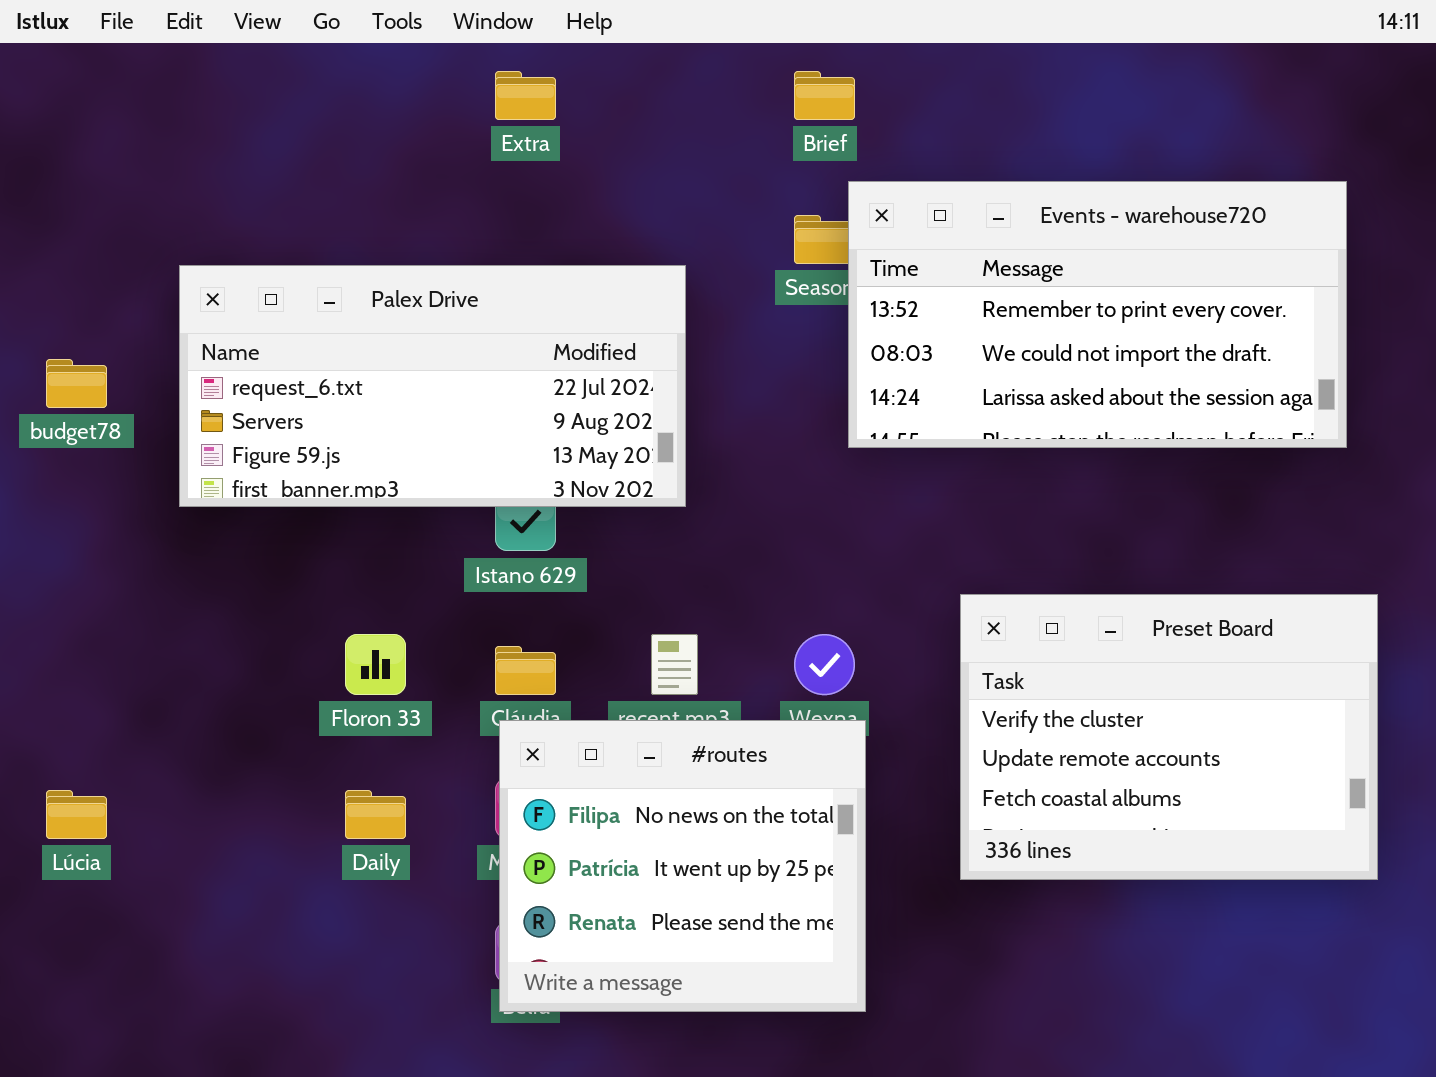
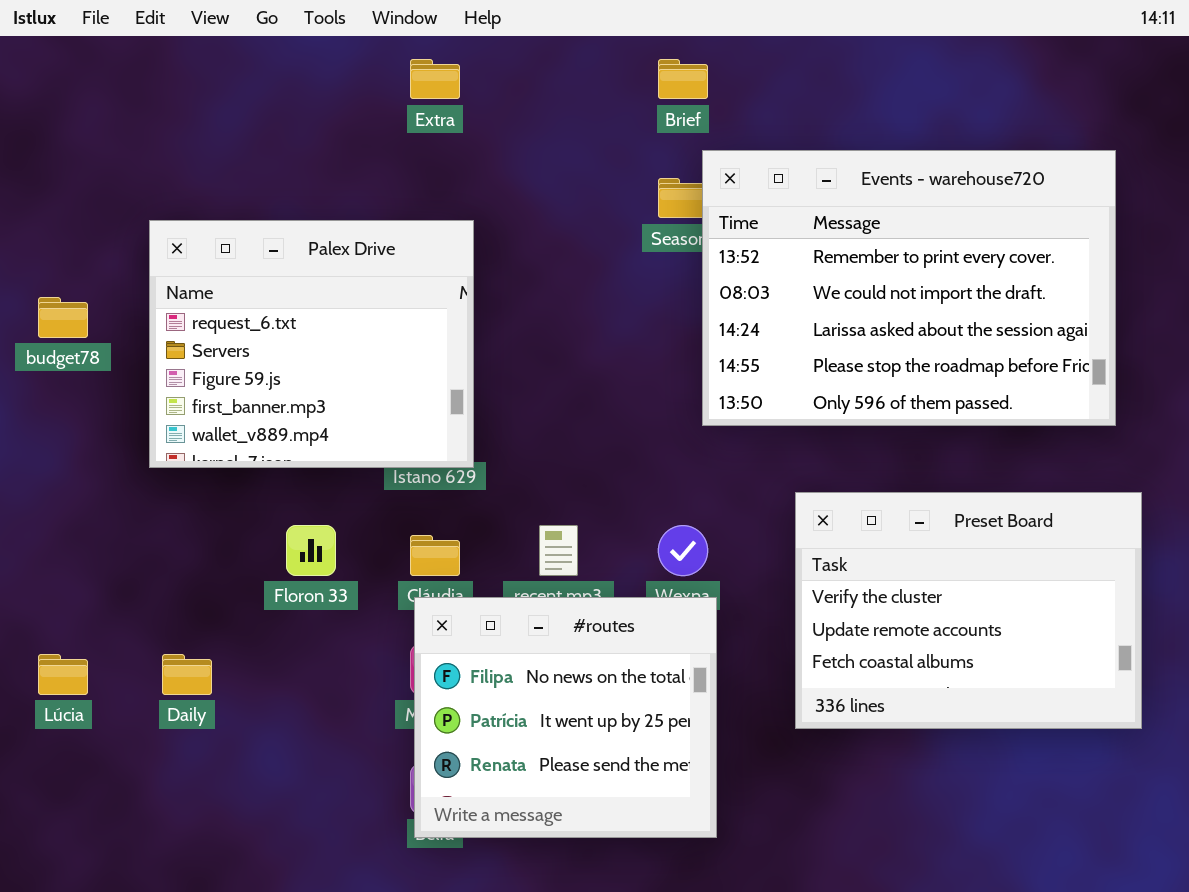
Events - warehouse720: [848,181,1347,448] -> [702,150,1116,426], resized
Palex Drive: [179,265,686,507] -> [149,220,474,468], resized
Daily: [345,790,406,839] -> [162,654,212,695], moved

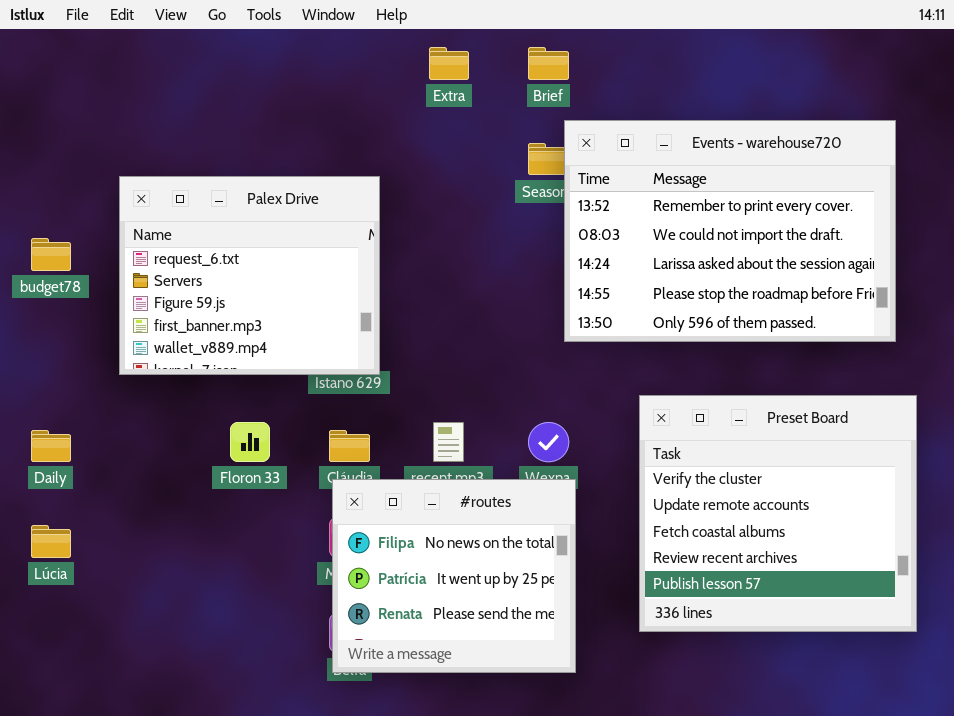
Extra: [410,59,460,99] -> [429,47,469,80], moved
Preset Board: [795,492,1142,729] -> [639,395,917,632], resized
Daily: [162,654,212,695] -> [31,430,71,462], moved

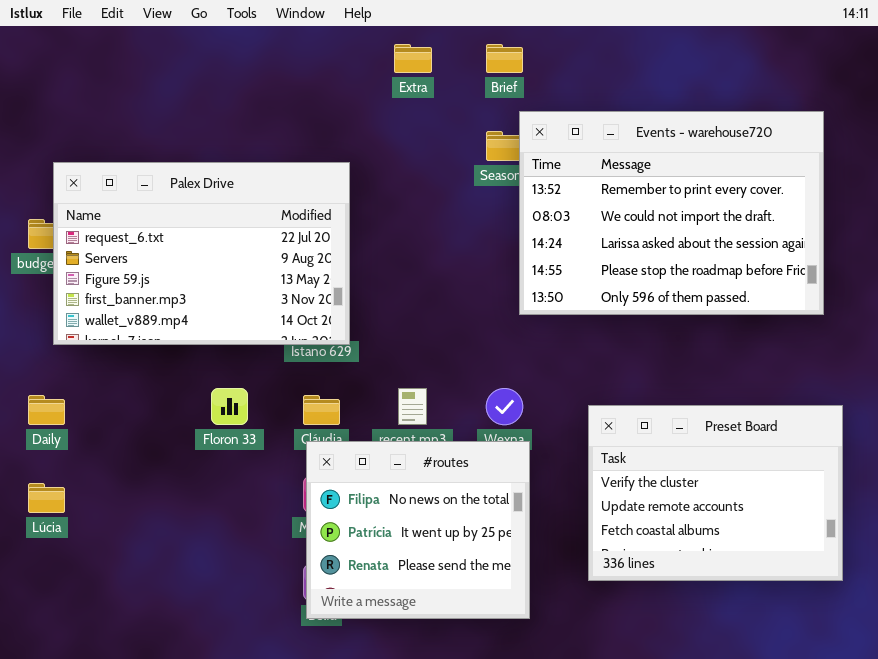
Palex Drive: [119,176,380,375] -> [53,162,350,345], resized
Preset Board: [639,395,917,632] -> [588,405,843,581], resized

